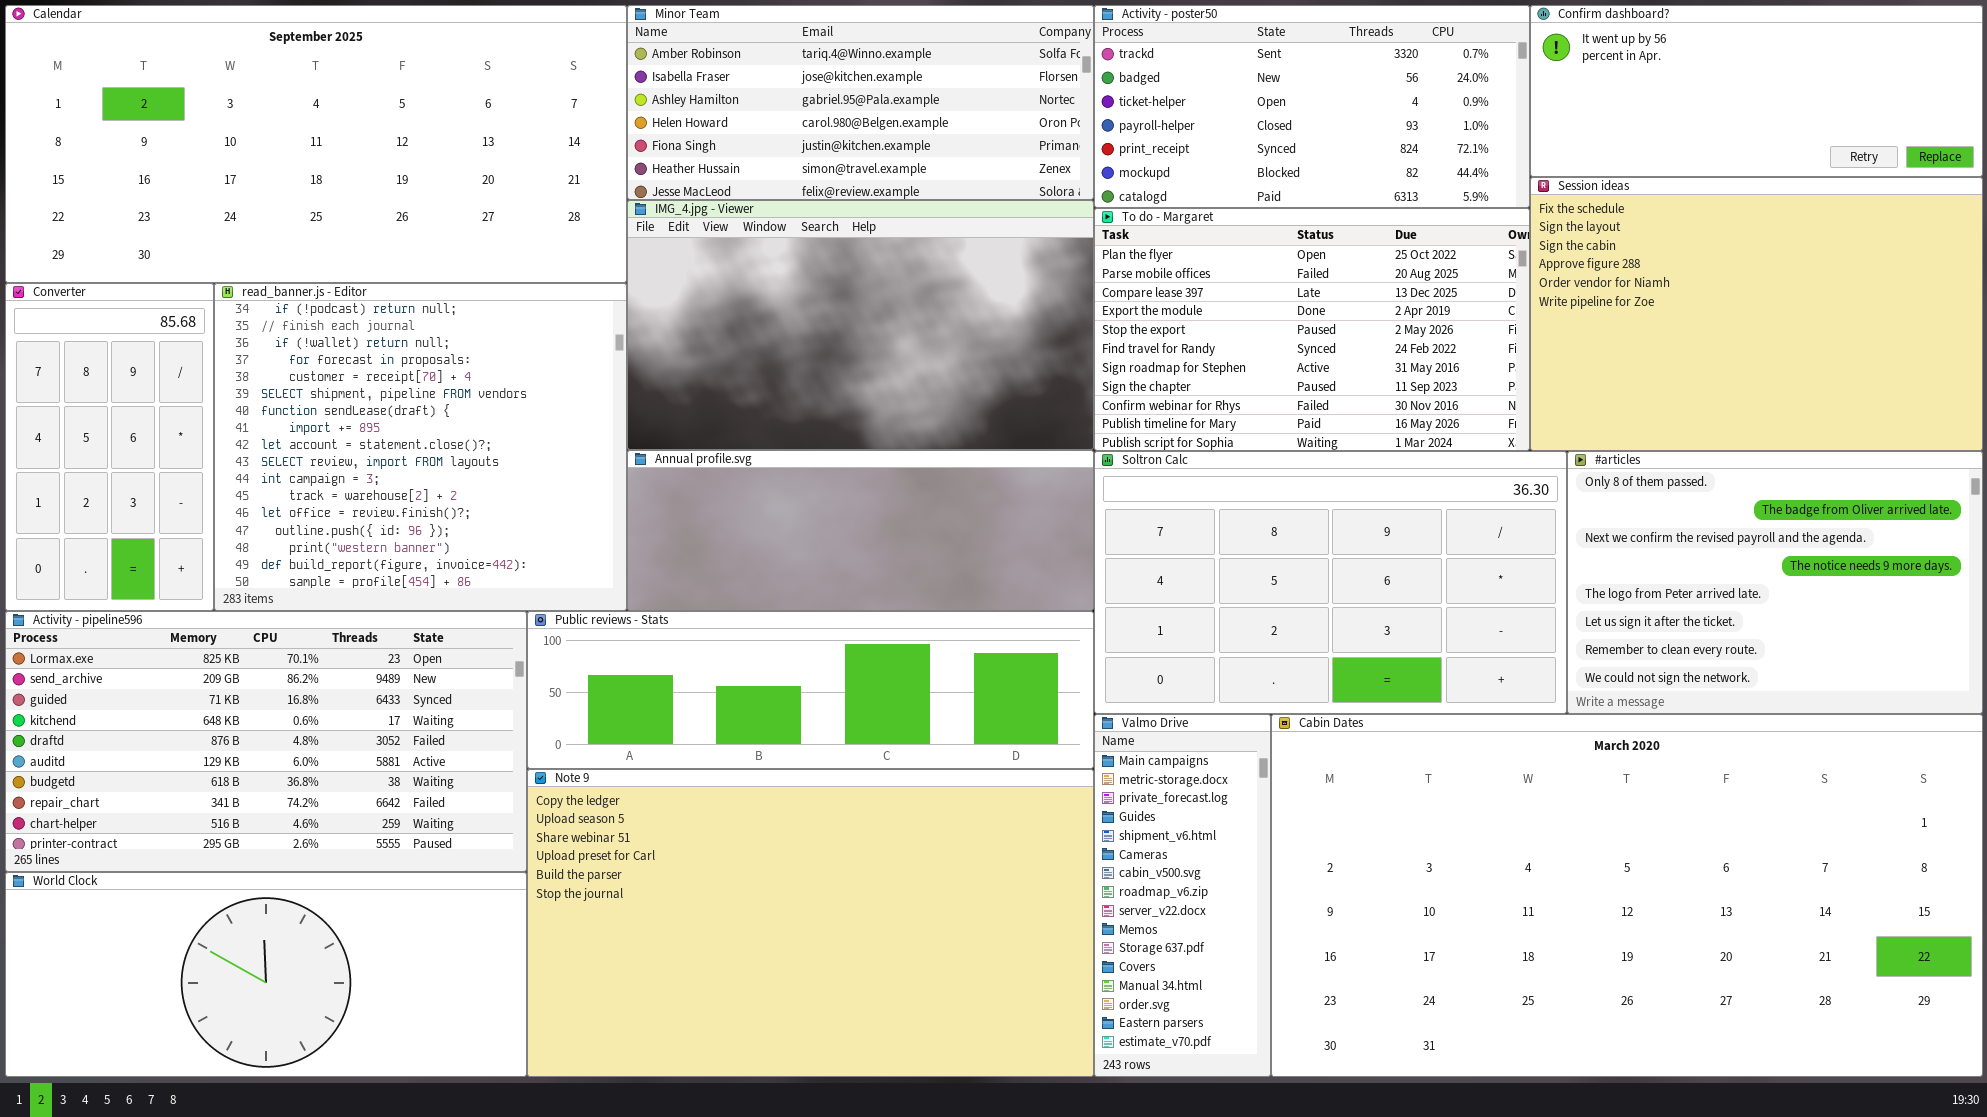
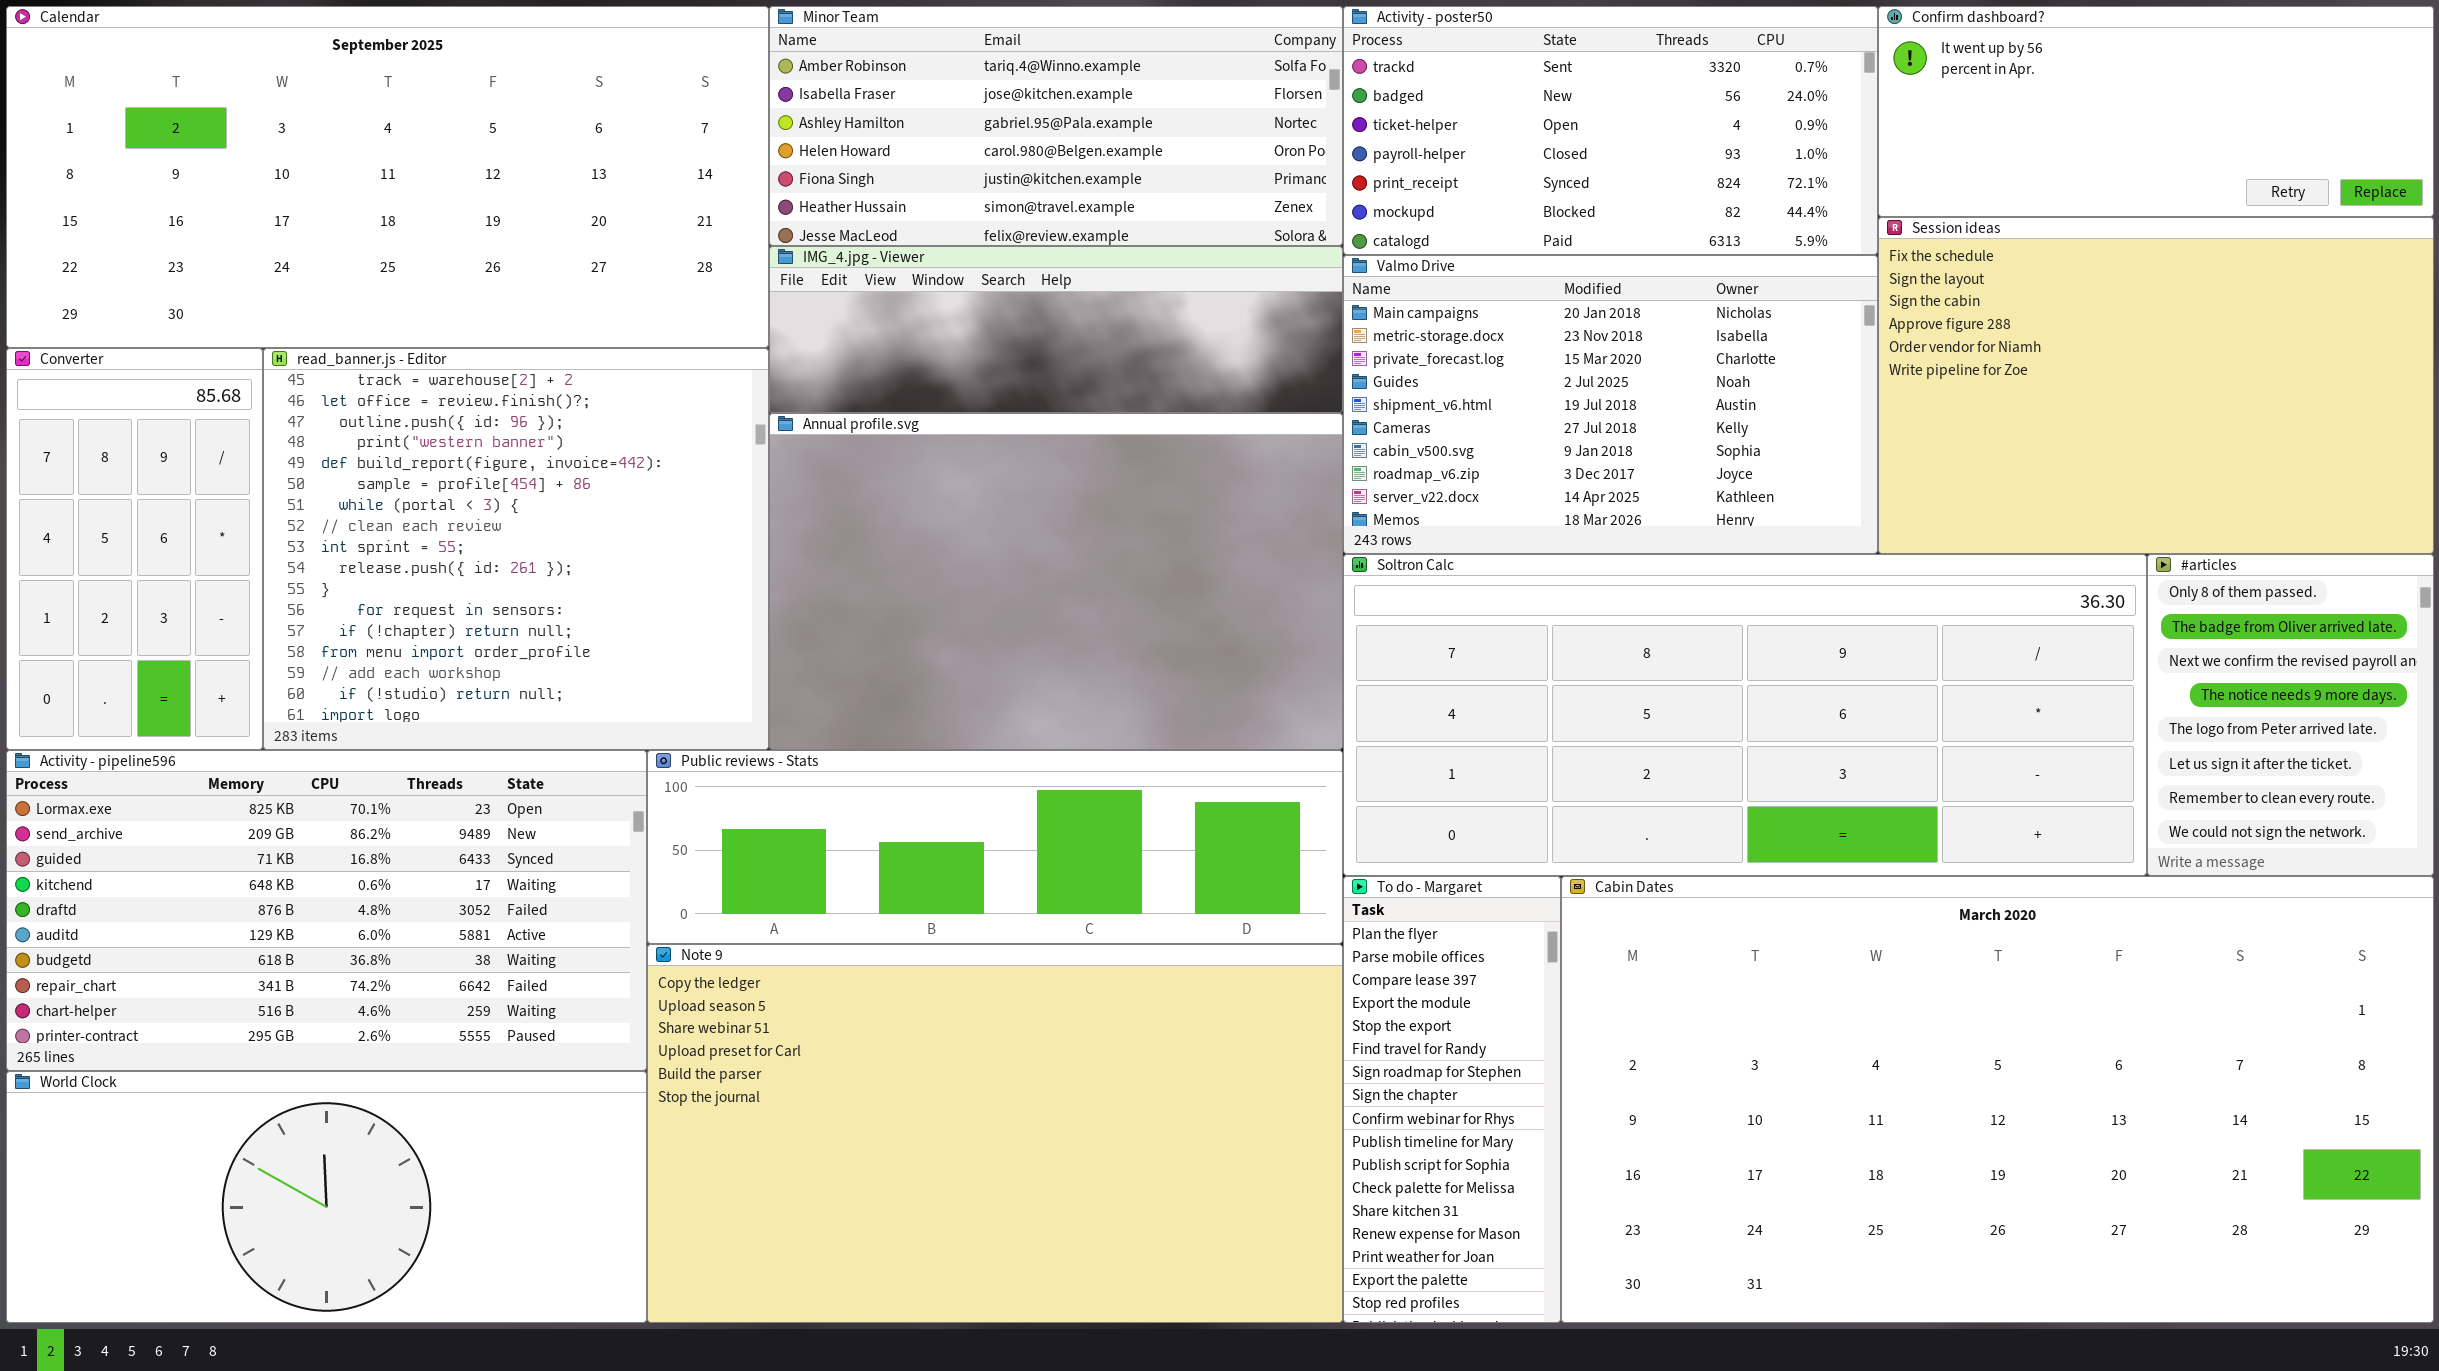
IMG_4.jpg - Viewer: [627,200,1094,450] -> [769,246,1343,413], resized
To do - Margaret: [1094,208,1530,451] -> [1343,876,1561,1323], moved, resized
read_banner.js - Editor: [214,283,627,611] -> [263,348,769,750], scrolled down 11 rows
Annual profile.svg: [627,450,1094,611] -> [769,413,1343,750], resized
Soltron Calc: [1094,451,1567,714] -> [1343,554,2147,876], resized
#articles: [1567,451,1983,714] -> [2147,554,2434,876], resized
Valmo Drive: [1094,714,1271,1077] -> [1343,255,1878,554], moved, resized

